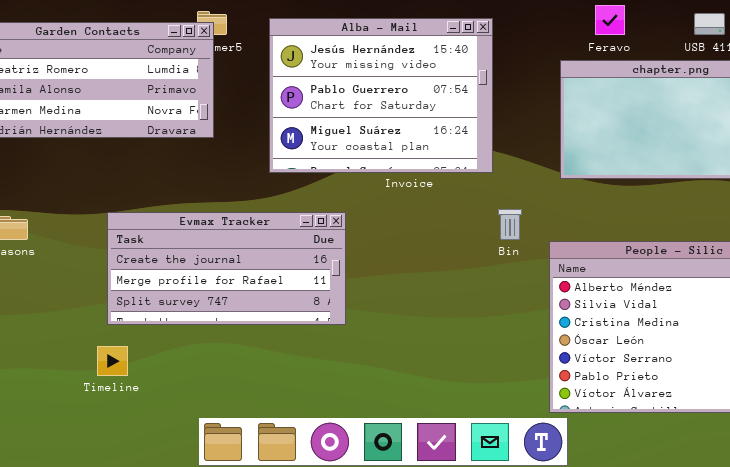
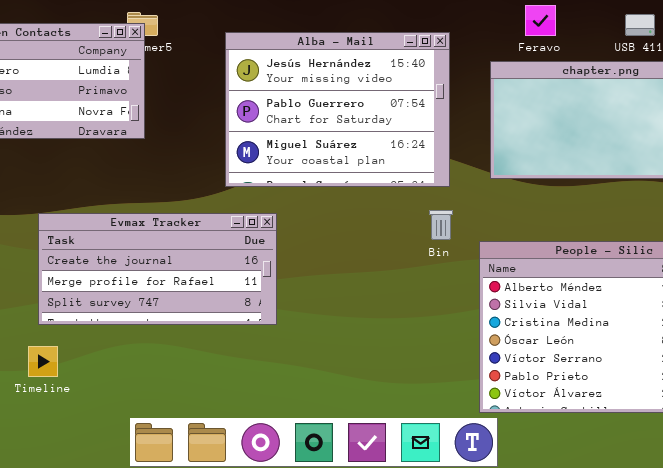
Alba - Mail: [269,18,493,173] -> [225,32,450,187], moved

